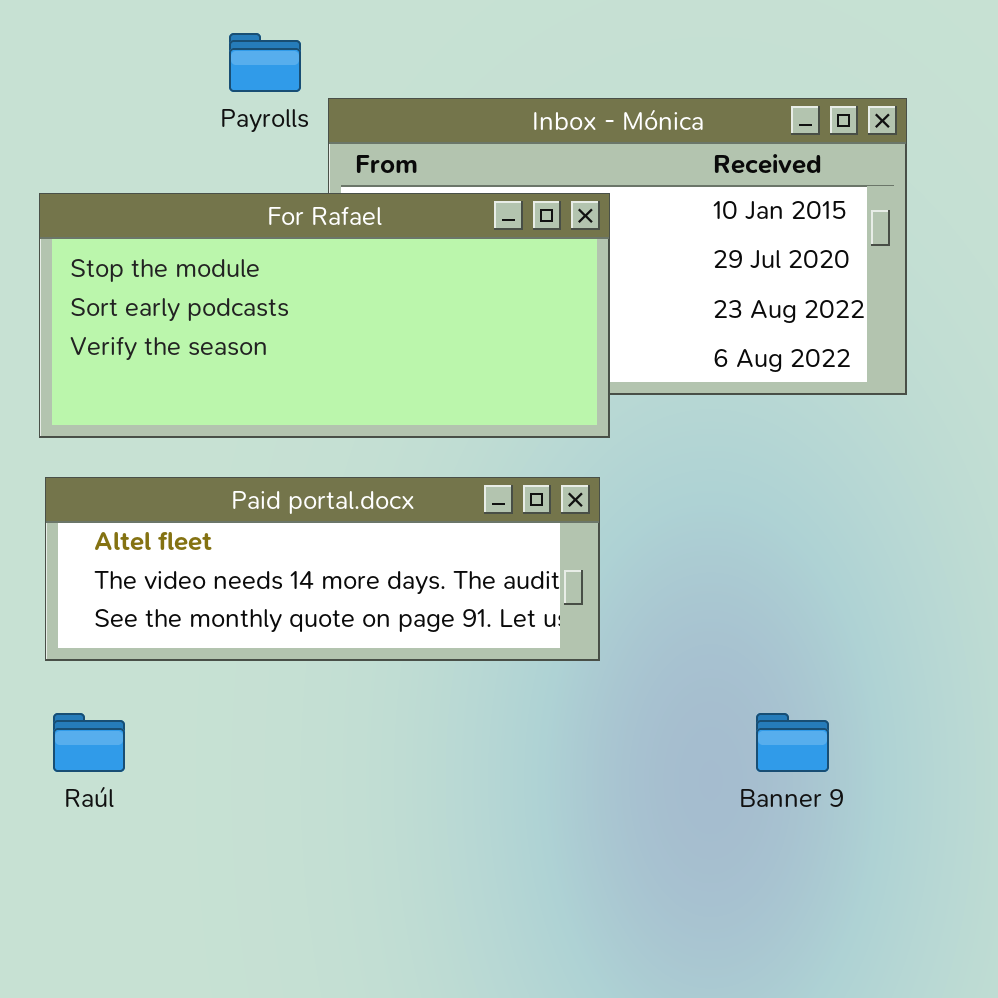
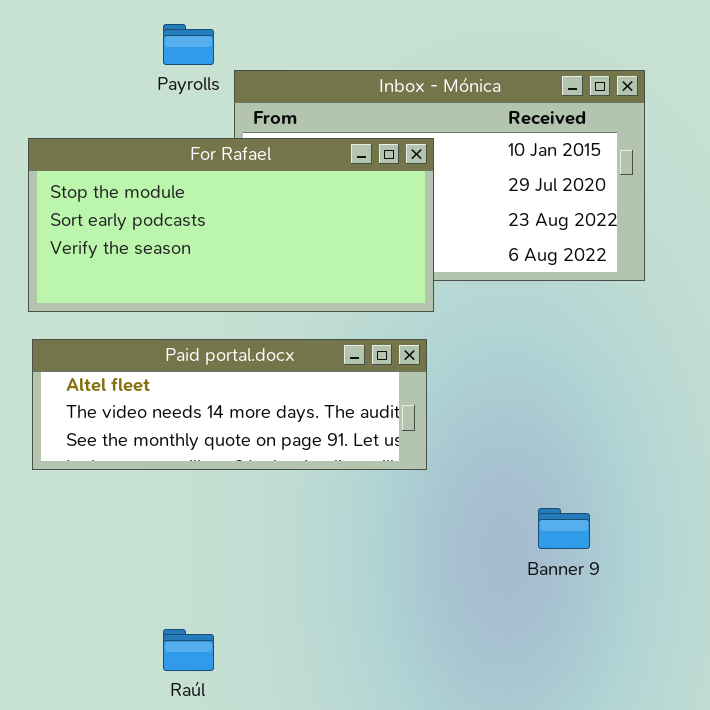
Raúl: [53,713,125,772] -> [163,629,214,671], moved

